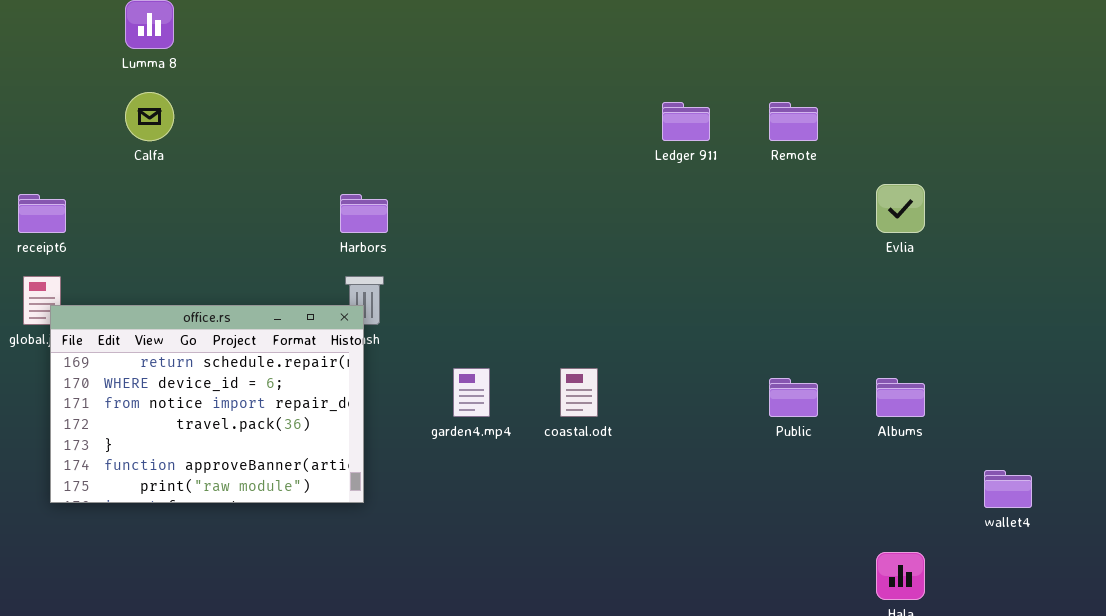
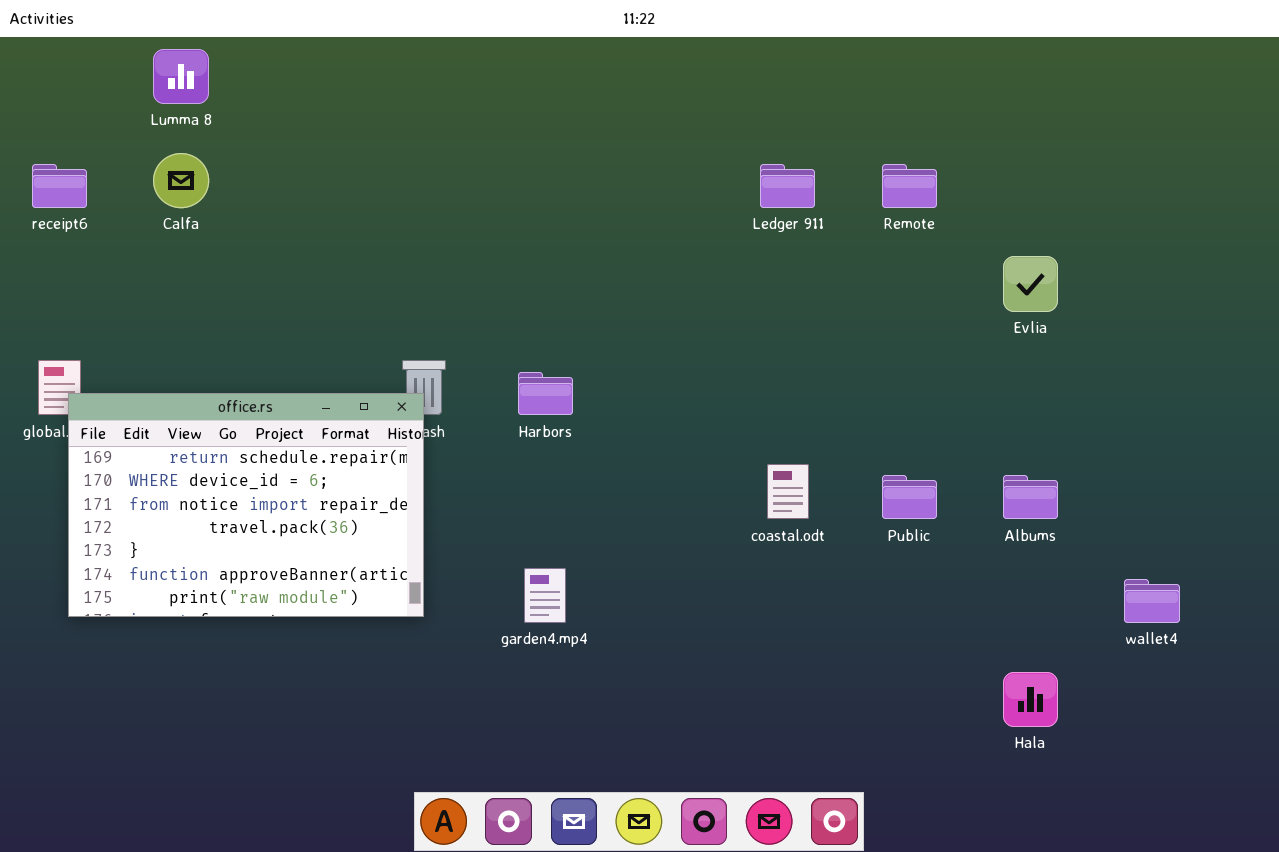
receipt6: [18,194,66,233] -> [32,164,87,208], moved
Harbors: [340,194,388,233] -> [518,372,573,415], moved
garden4.mp4: [453,368,490,417] -> [524,568,566,623], moved
coastal.odt: [560,368,598,417] -> [767,464,809,519], moved

